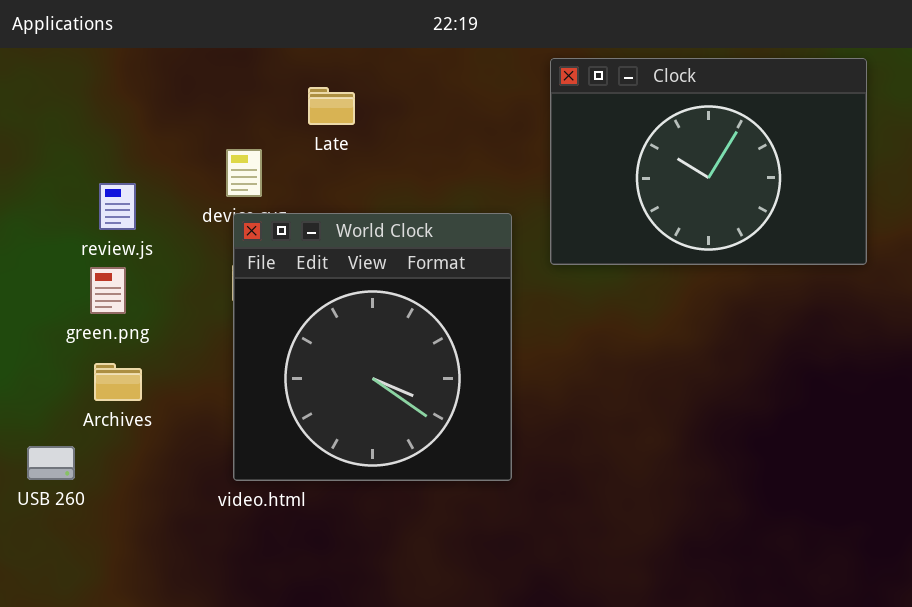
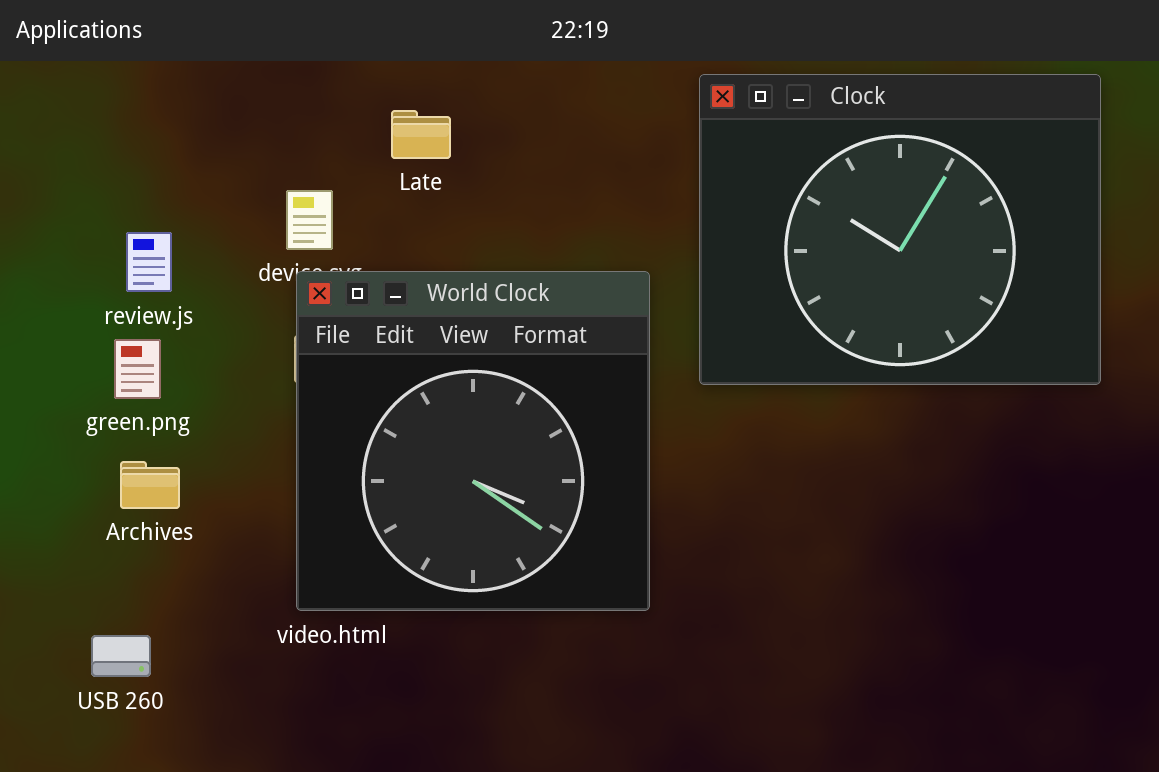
Clock: [550,58,867,265] -> [699,74,1101,385], resized
USB 260: [27,446,75,480] -> [91,635,151,677], moved

